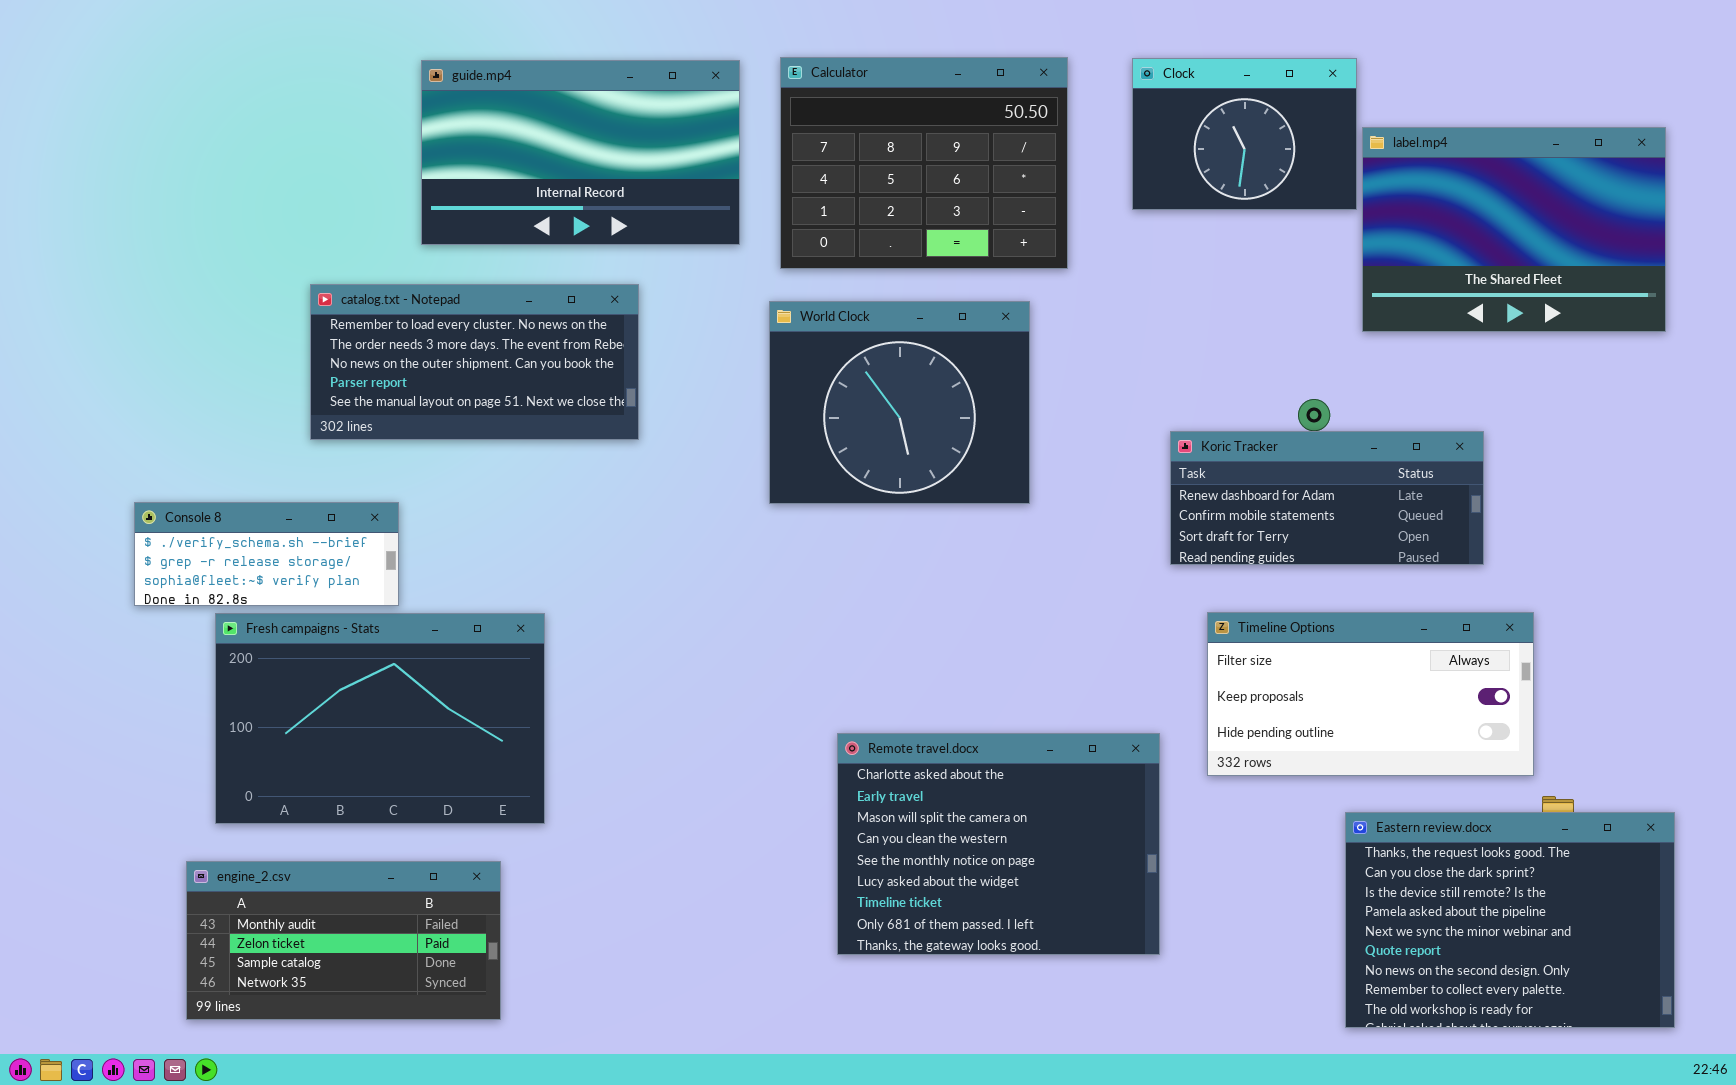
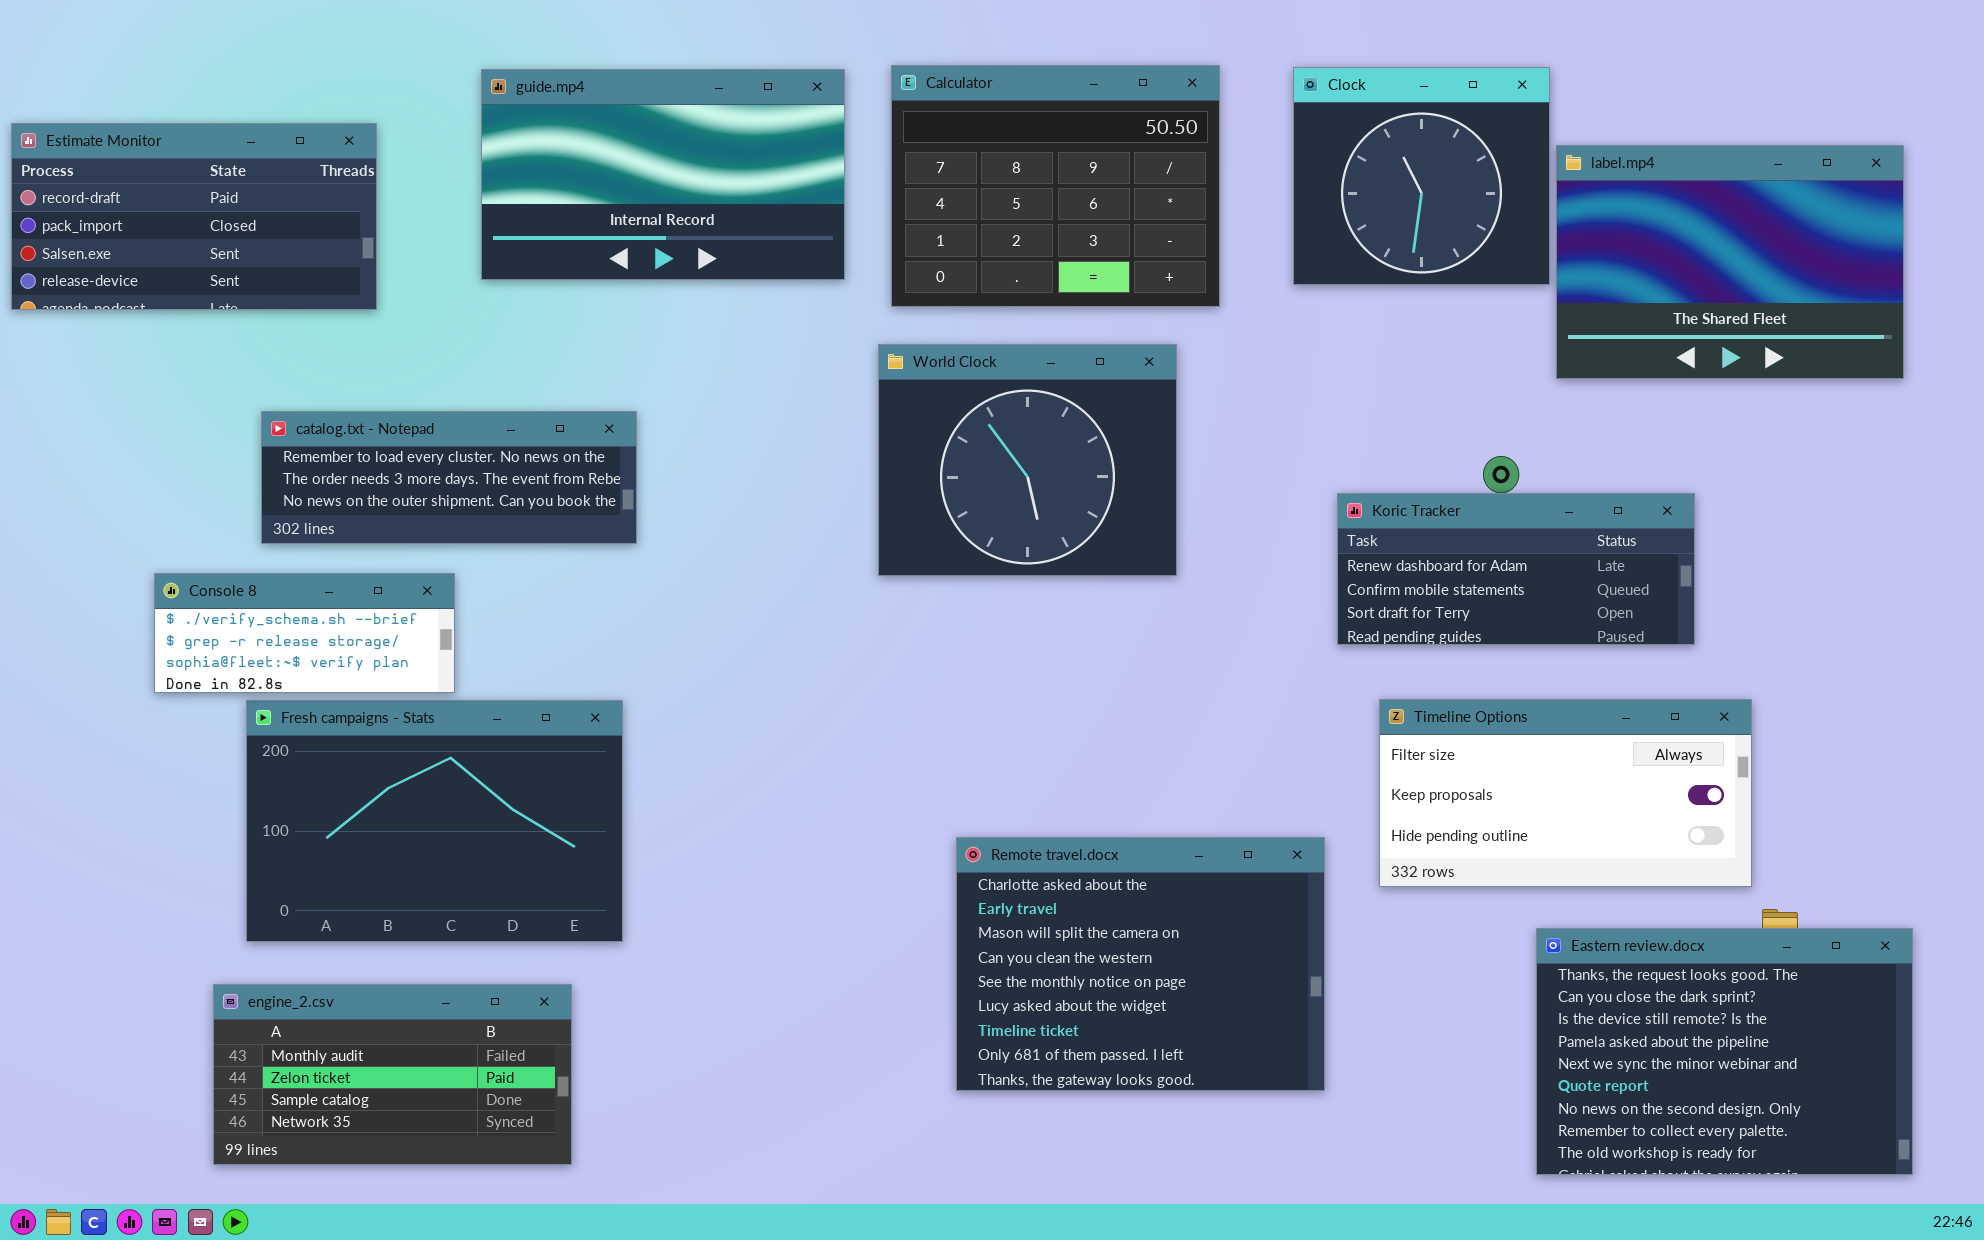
Clock: [1132,58,1357,210] -> [1293,67,1550,285], resized
Estimate Monitor: none -> [11,123,377,310], opened
catalog.txt - Notepad: [310,284,639,440] -> [261,411,637,544], moved, resized

